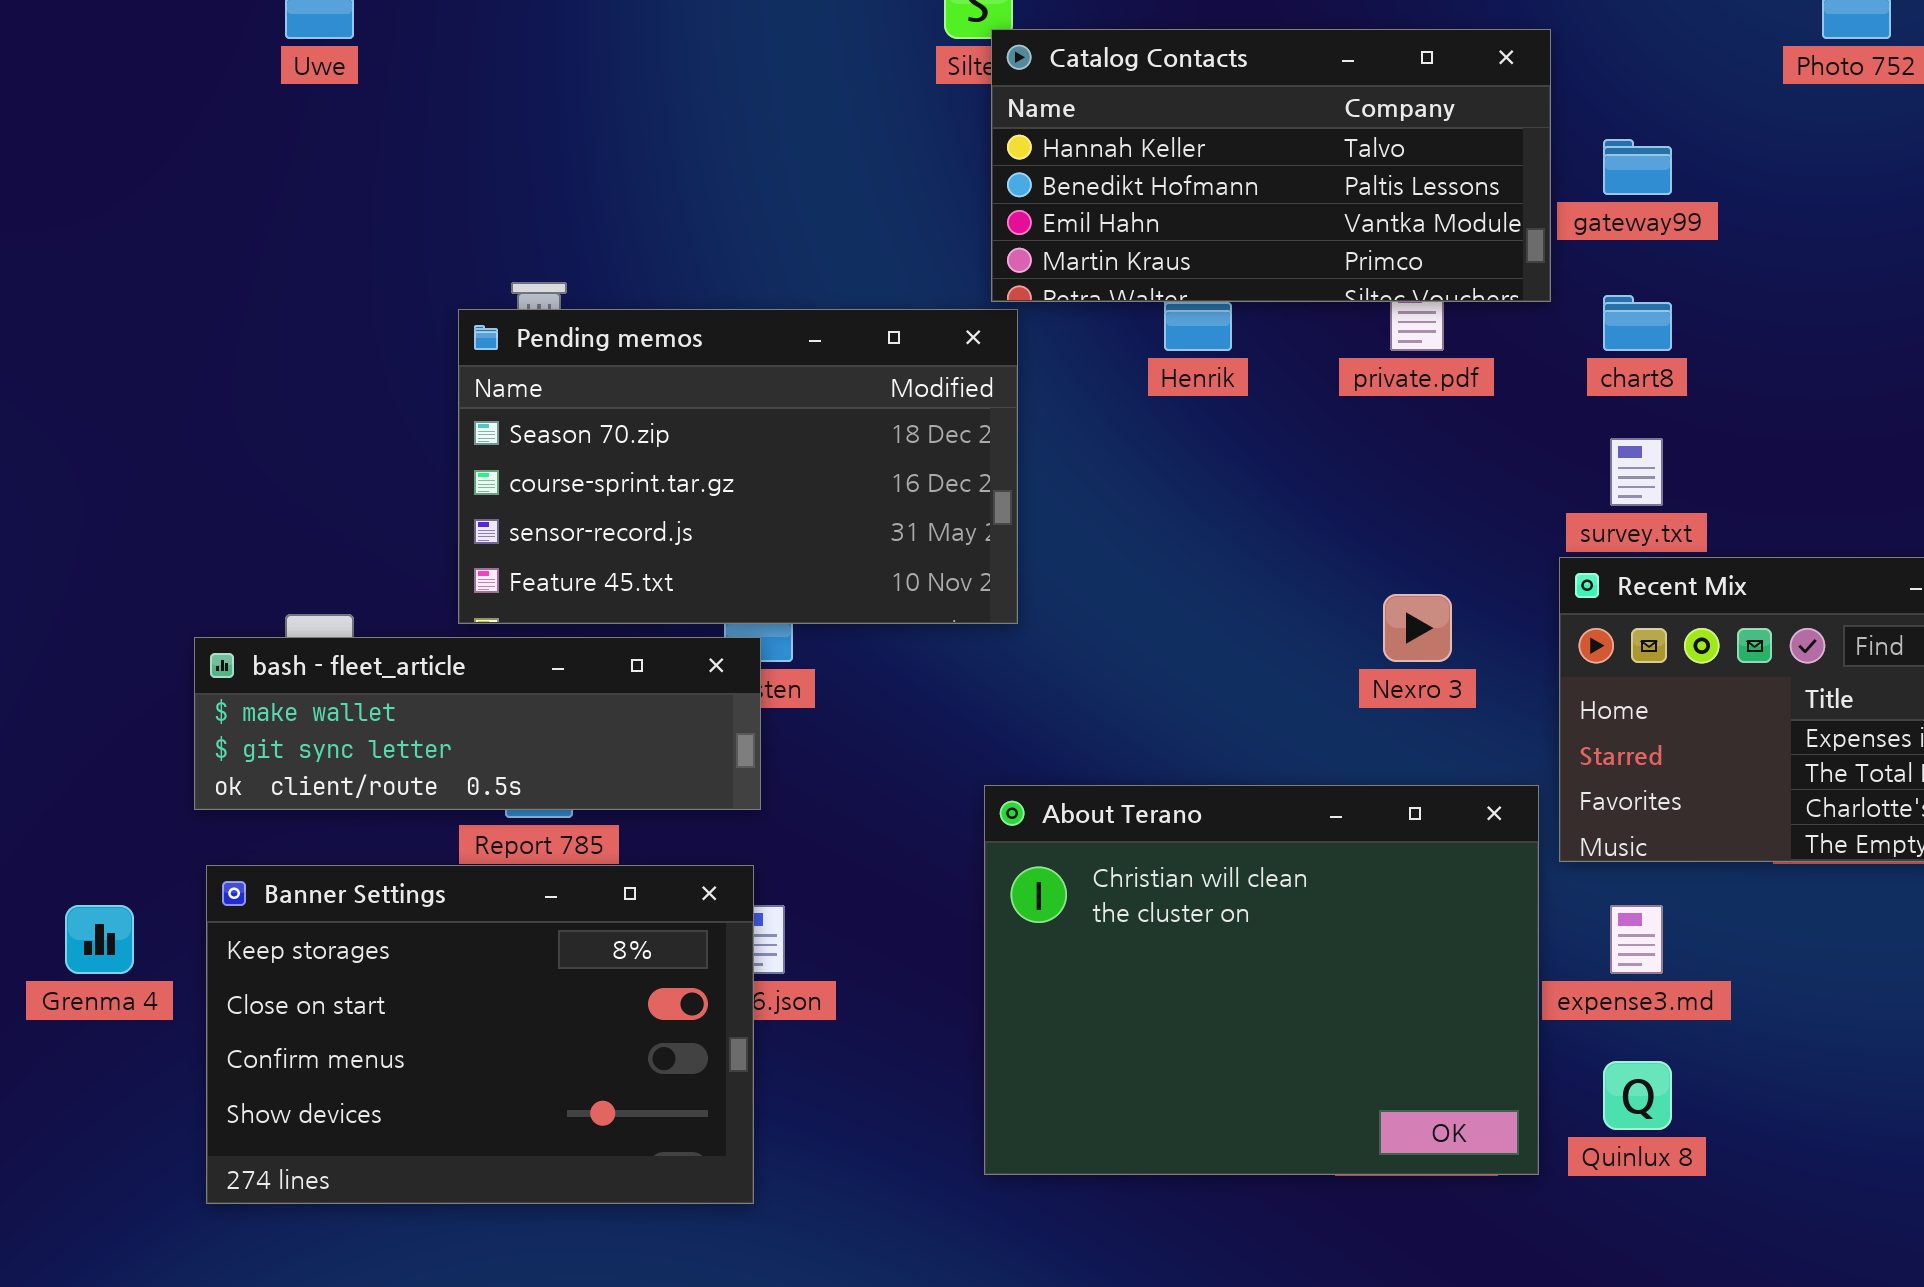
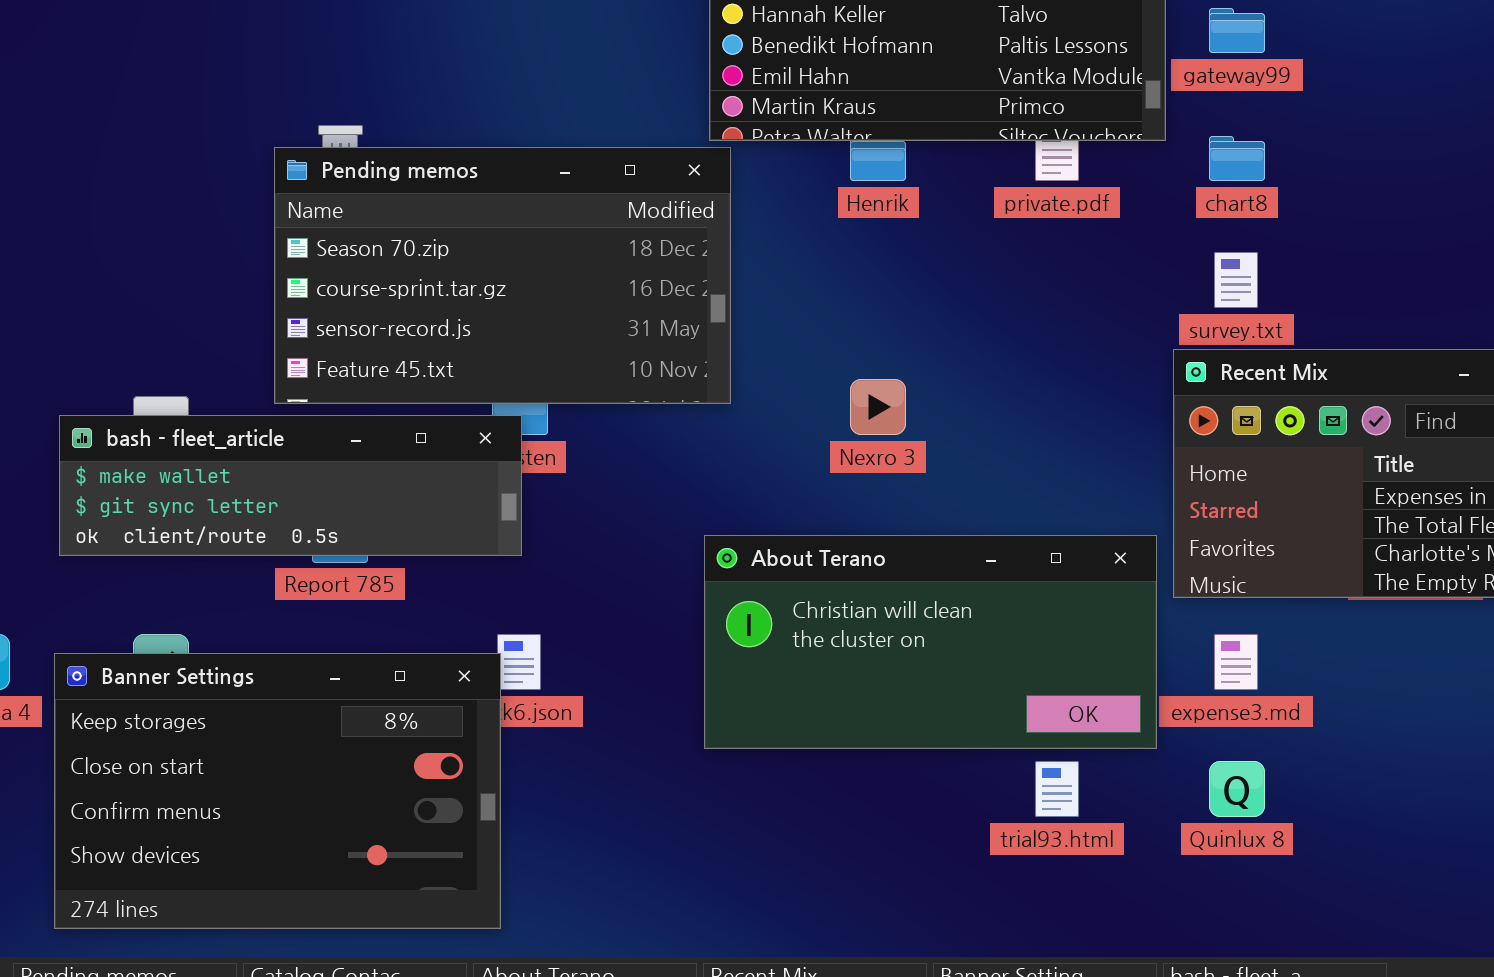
Nexro 3: [1383,594,1452,662] -> [850,379,906,435], moved
About Terano: [984,785,1539,1175] -> [704,535,1157,749], resized
Banner Settings: [206,865,754,1204] -> [54,653,501,929], moved

